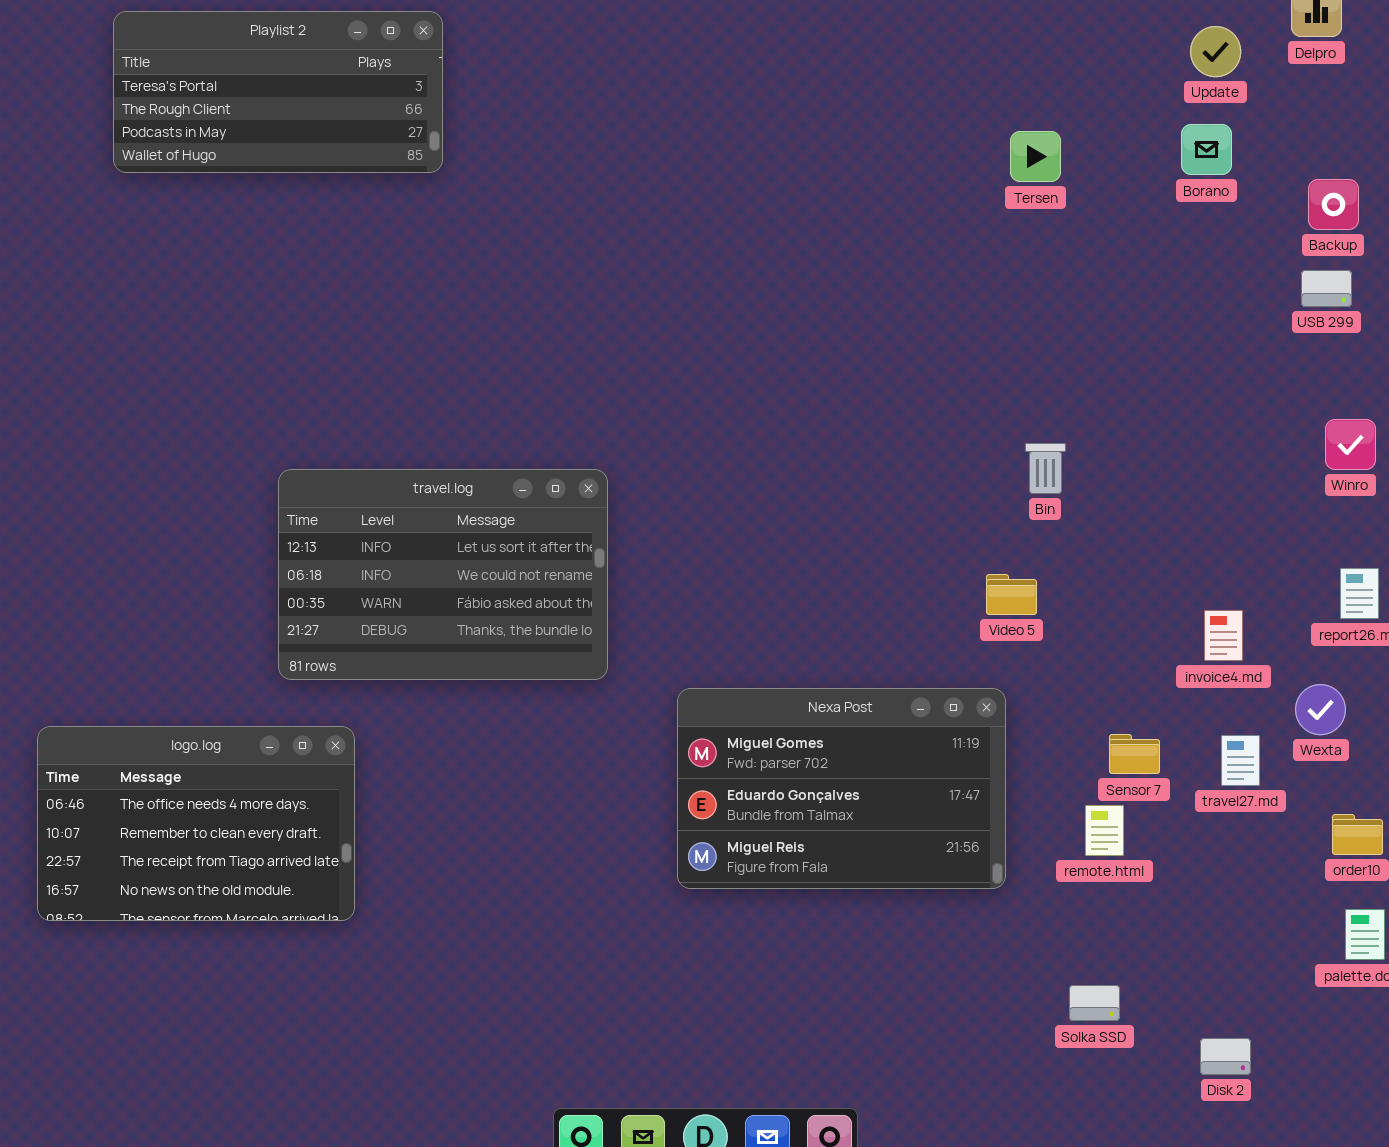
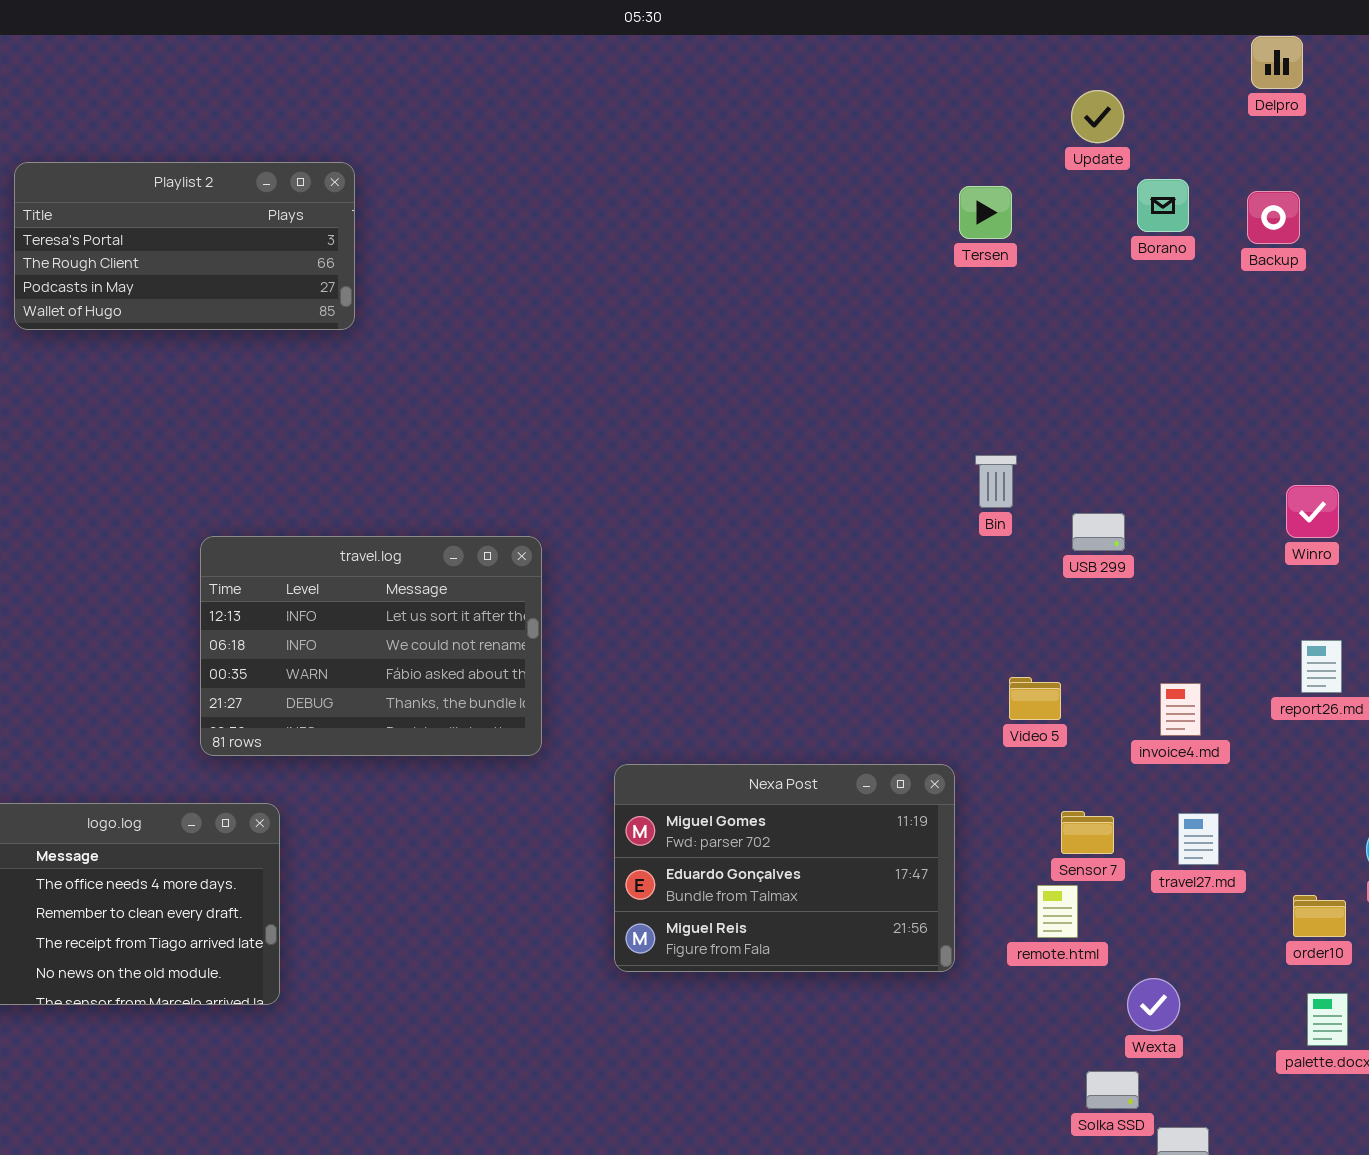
Playlist 2: [113,11,443,173] -> [14,162,355,330], moved
Update: [1190,26,1241,77] -> [1071,90,1124,143], moved
Backup: [1308,179,1359,230] -> [1247,191,1300,244], moved
USB 299: [1301,270,1352,307] -> [1072,513,1125,551], moved
Bin: [1025,443,1066,494] -> [975,455,1017,508], moved
Video 5: [986,574,1037,615] -> [1009,677,1061,720], moved
Wexta: [1295,684,1346,735] -> [1127,978,1180,1031], moved
Solka SSD: [1069,985,1120,1021] -> [1086,1071,1139,1109], moved

